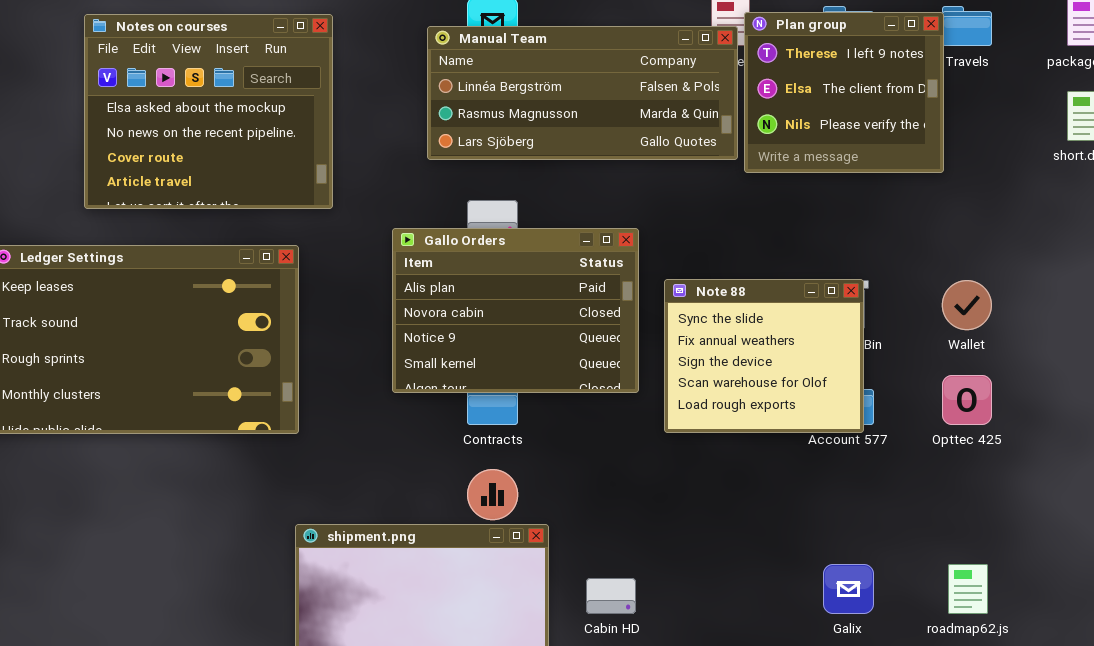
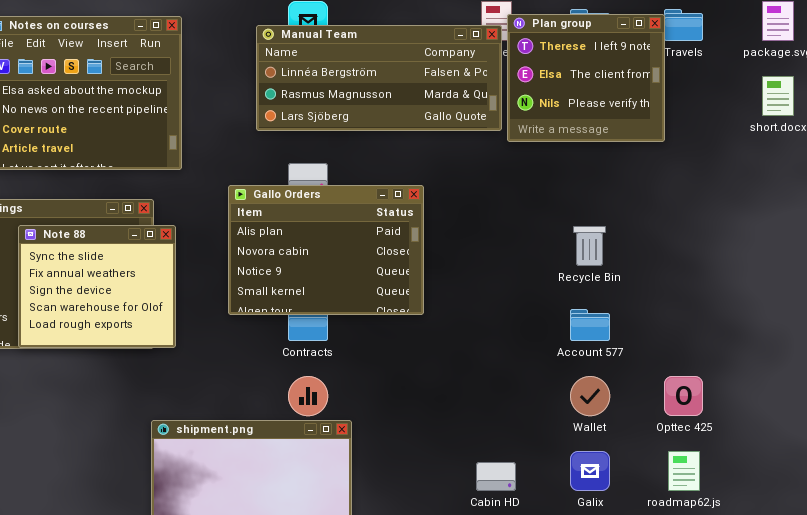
Note 88: [664,279,864,433] -> [18,225,176,348], moved
Wallet: [942,280,992,330] -> [570,376,610,416], moved
Opttec 425: [942,375,992,425] -> [664,376,703,416], moved
Cabin HD: [586,578,636,614] -> [476,462,516,491], moved

